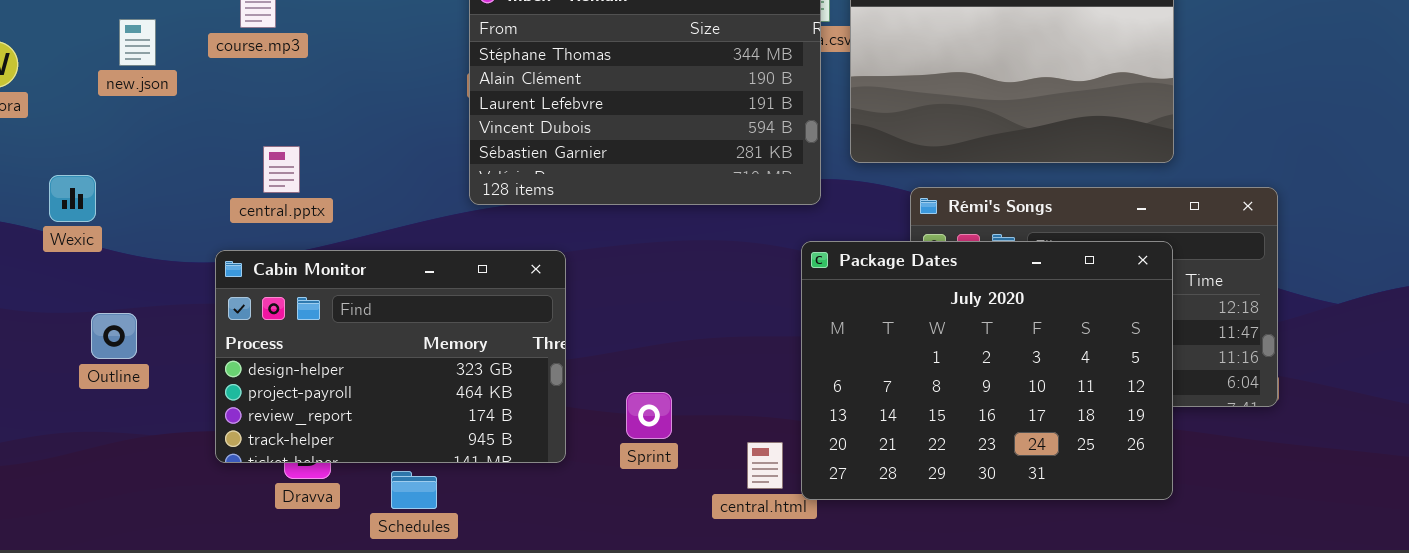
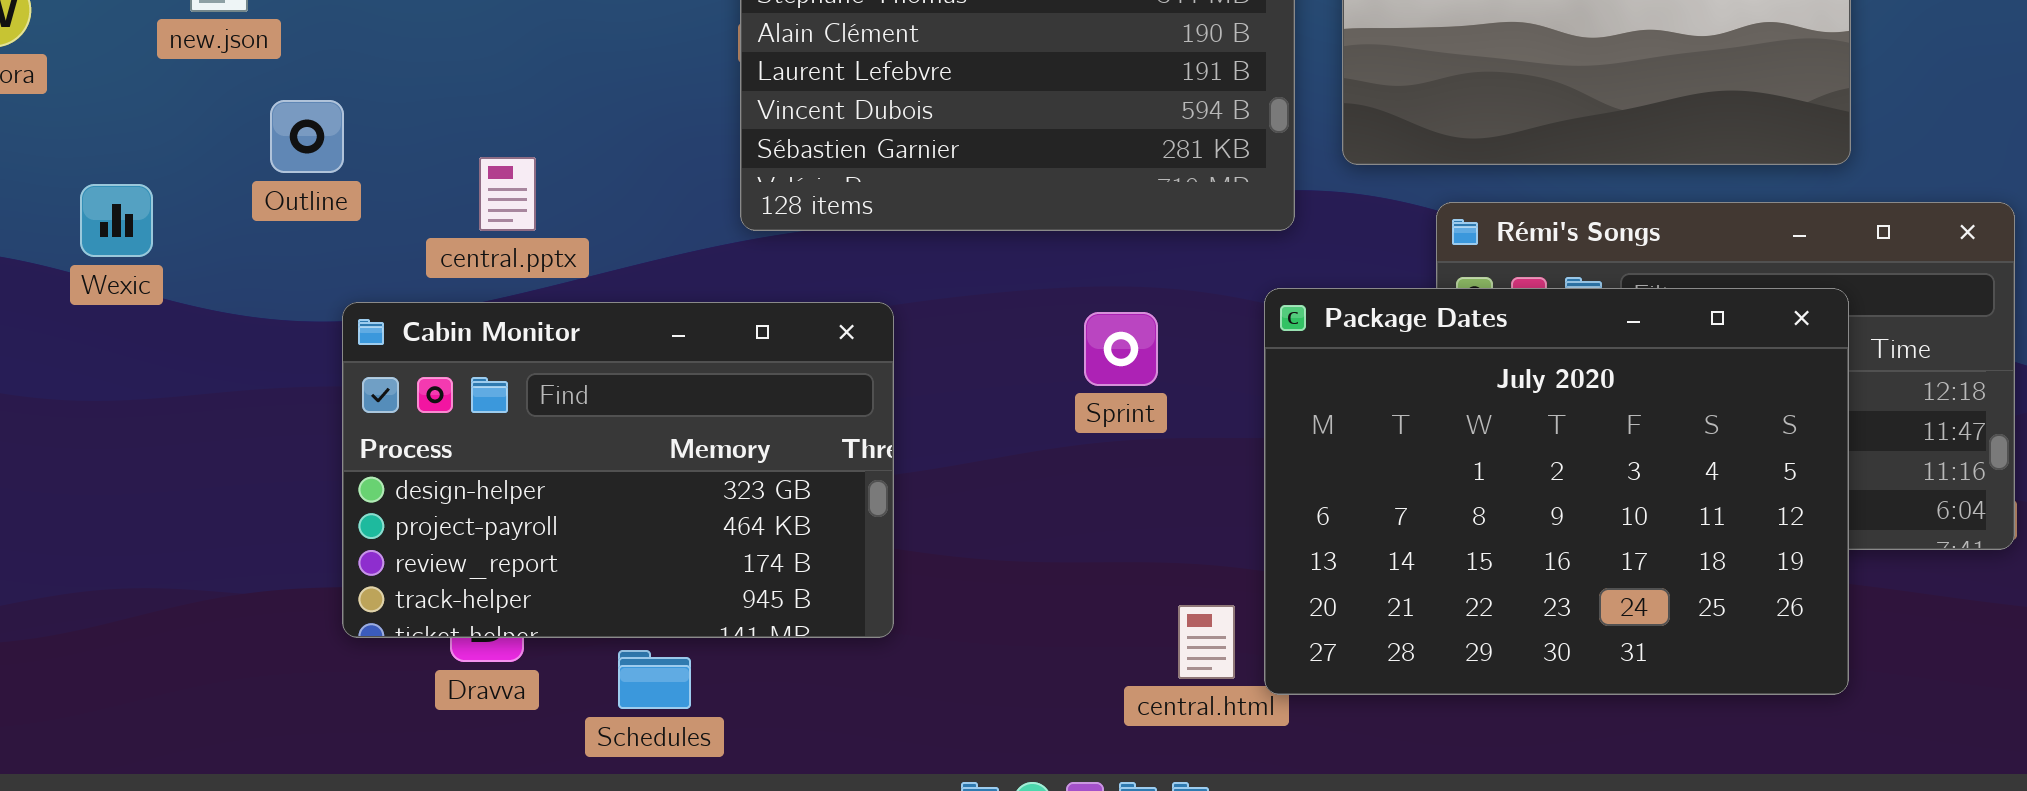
central.pptx: [263,146,300,193] -> [479,157,536,231], moved
Outline: [91,313,137,359] -> [270,100,344,173], moved
Sprint: [626,392,672,439] -> [1084,312,1158,386], moved

